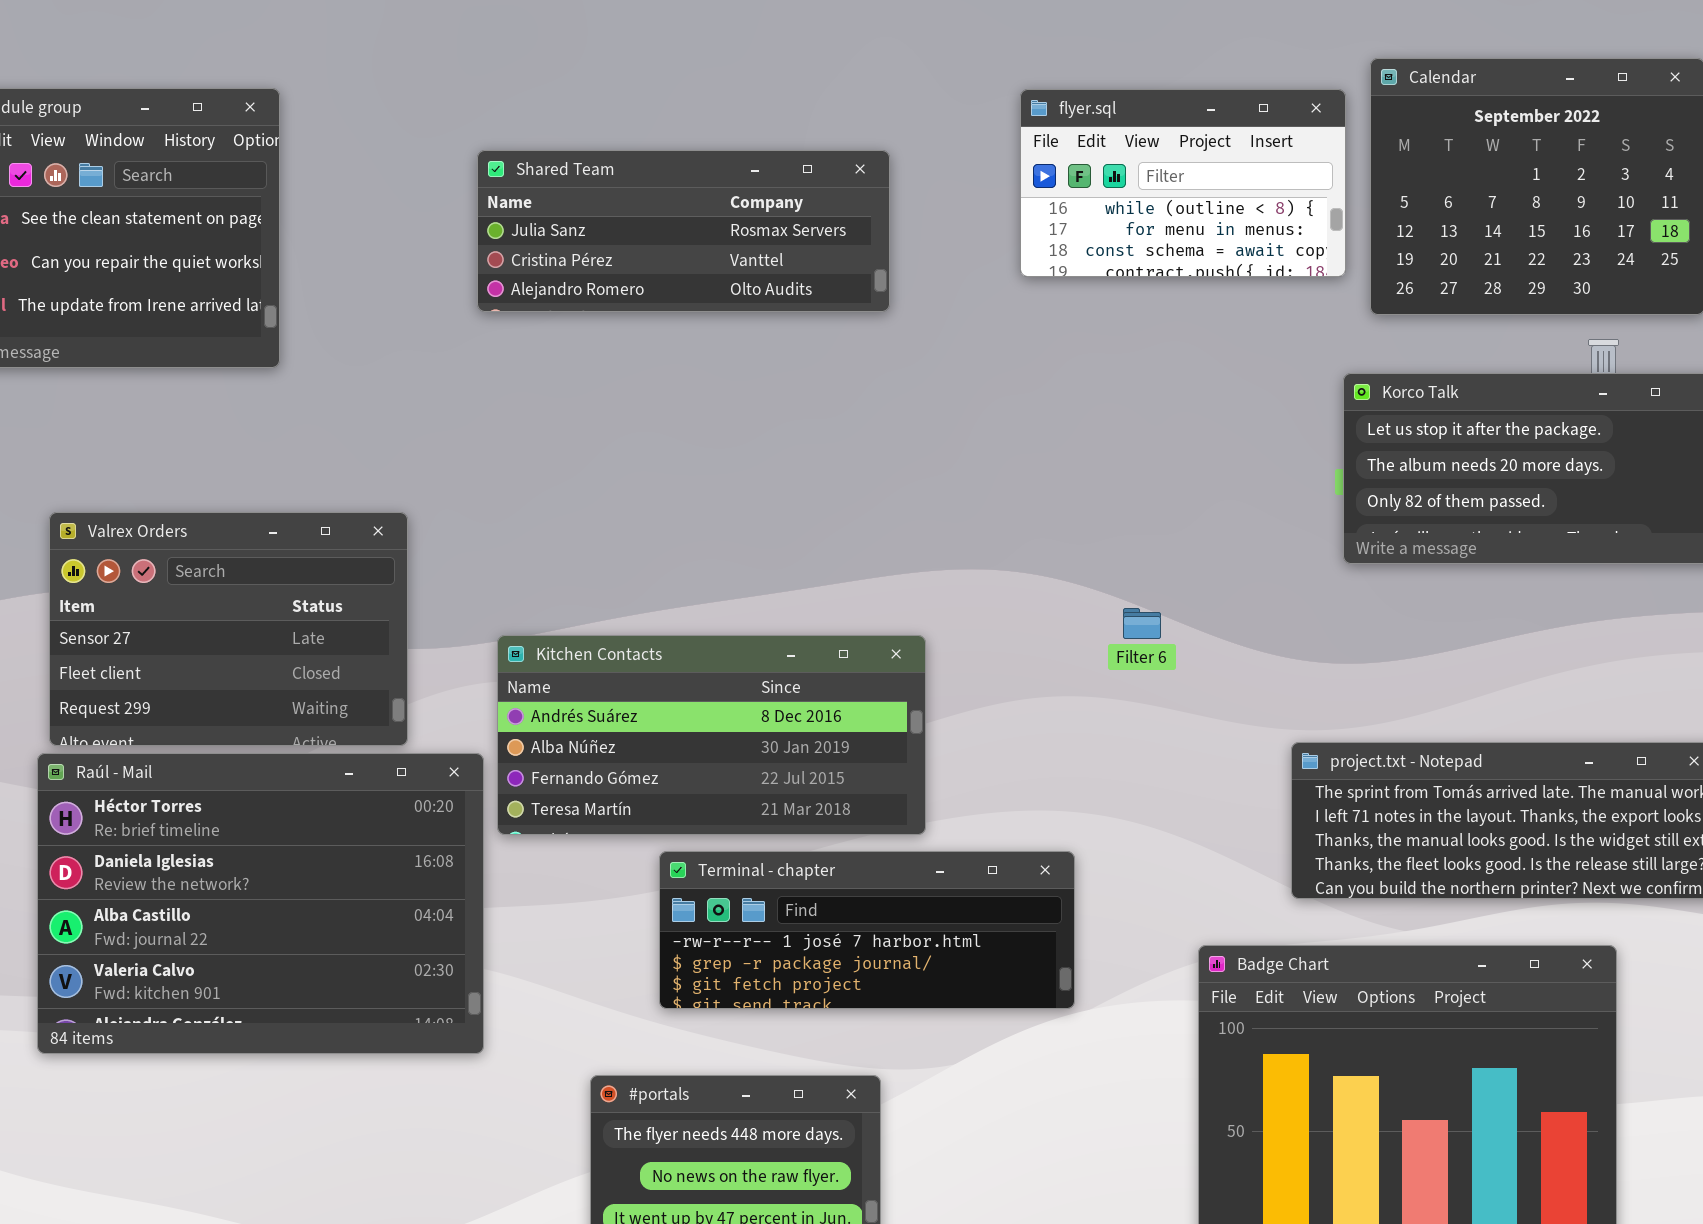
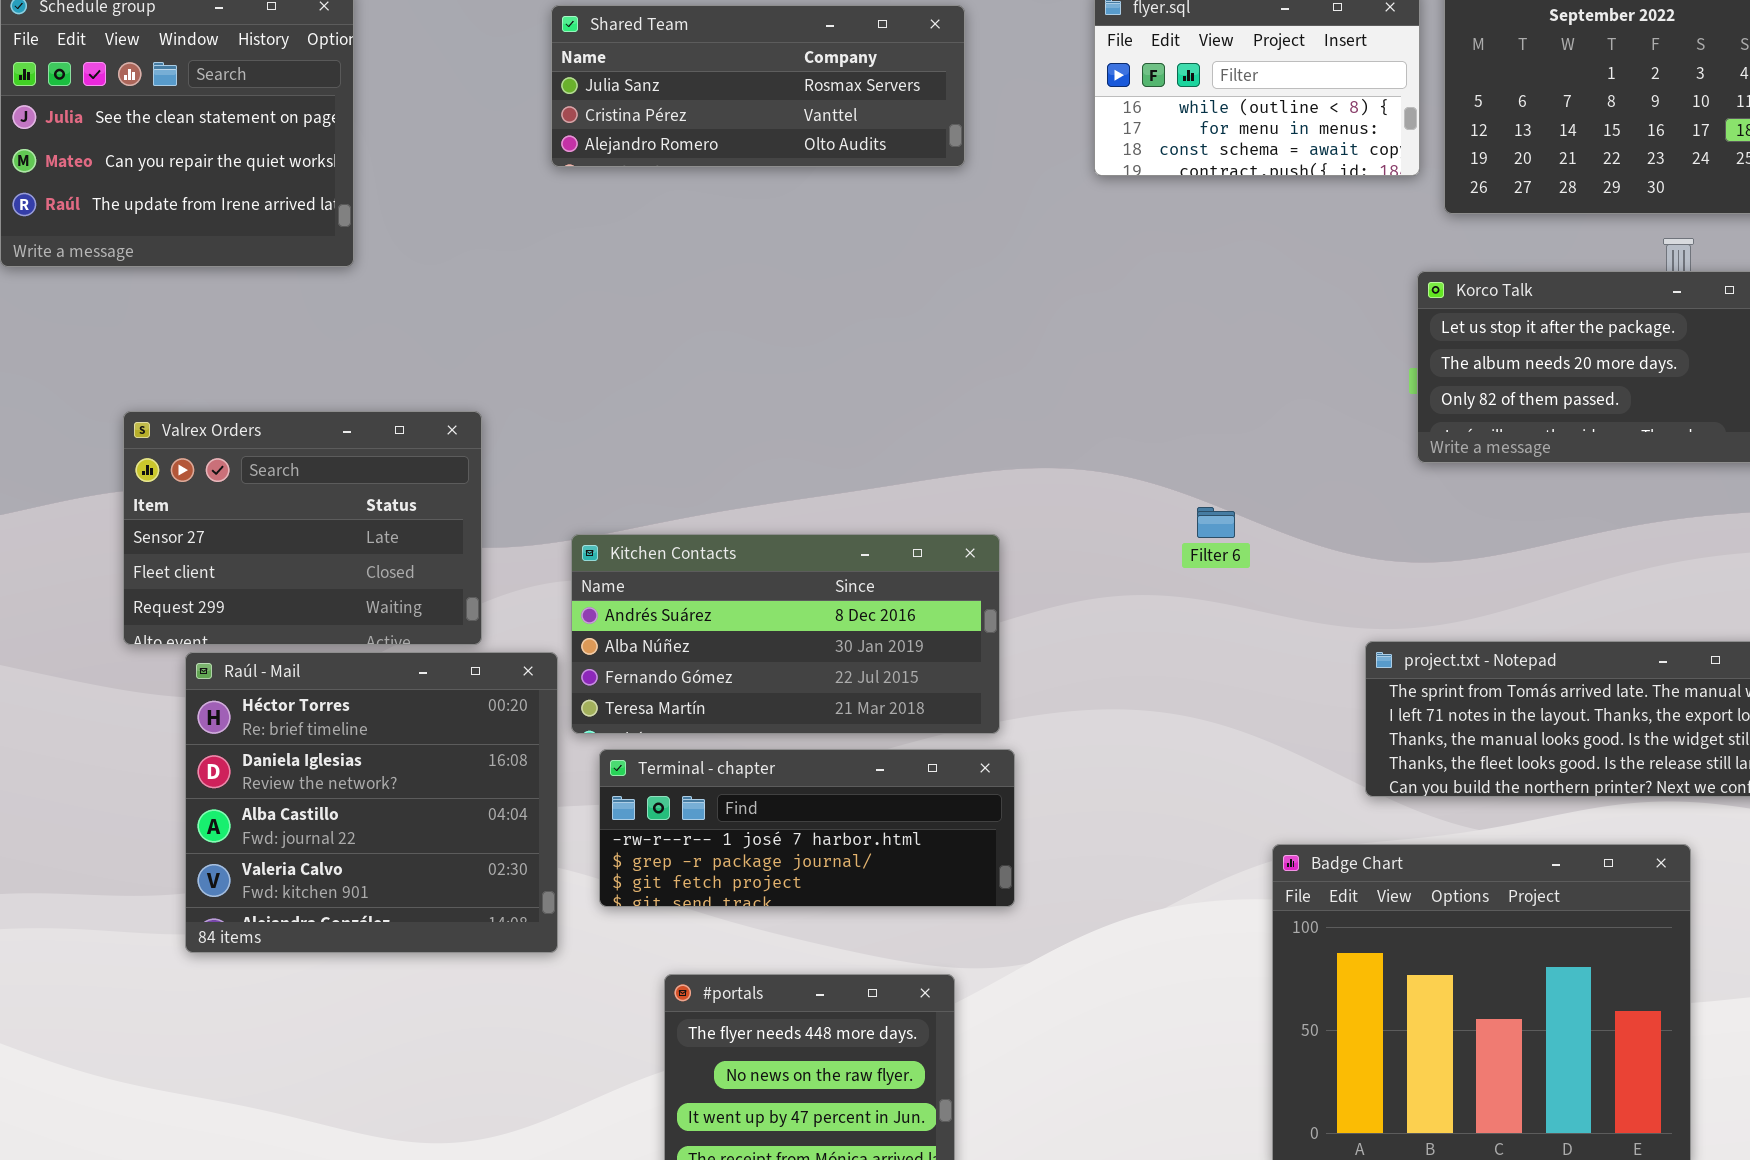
Shared Team: [477,150,890,312] -> [551,5,965,167], moved
Raúl - Mail: [37,753,484,1054] -> [185,652,558,953], resized
Terminal - chapter: [659,851,1075,1009] -> [599,749,1015,907], moved

